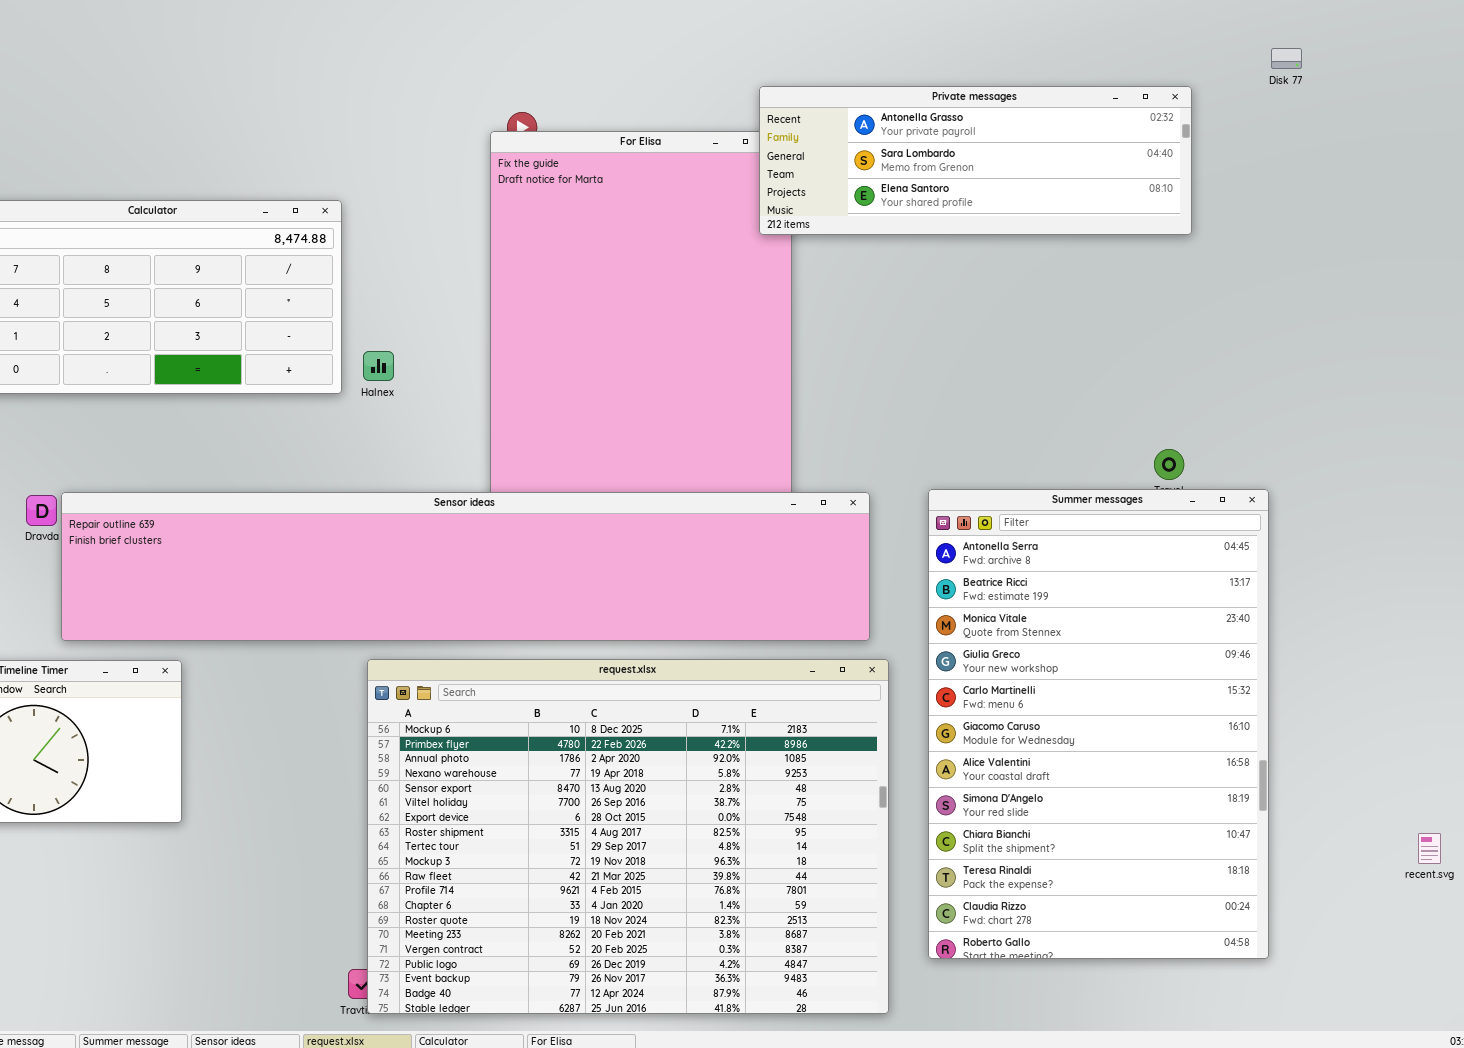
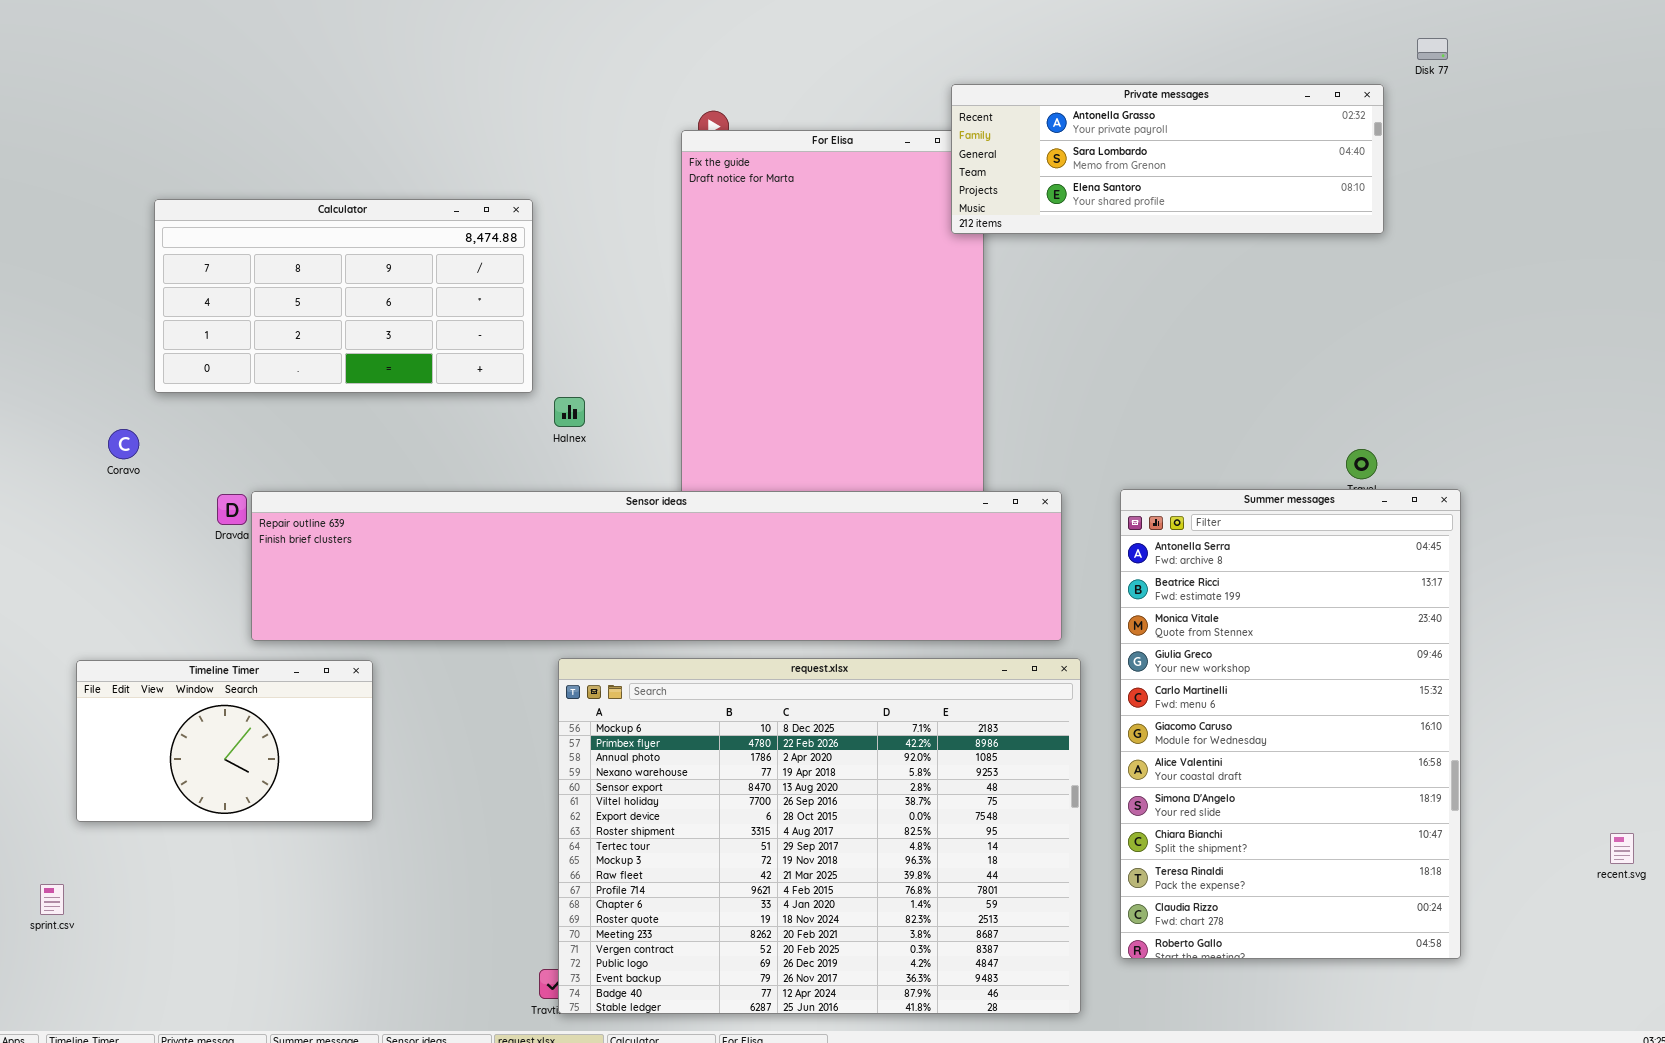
Disk 77: [1271,48,1302,69] -> [1417,38,1448,60], moved
Halnex: [363,351,394,381] -> [554,397,585,427], moved

